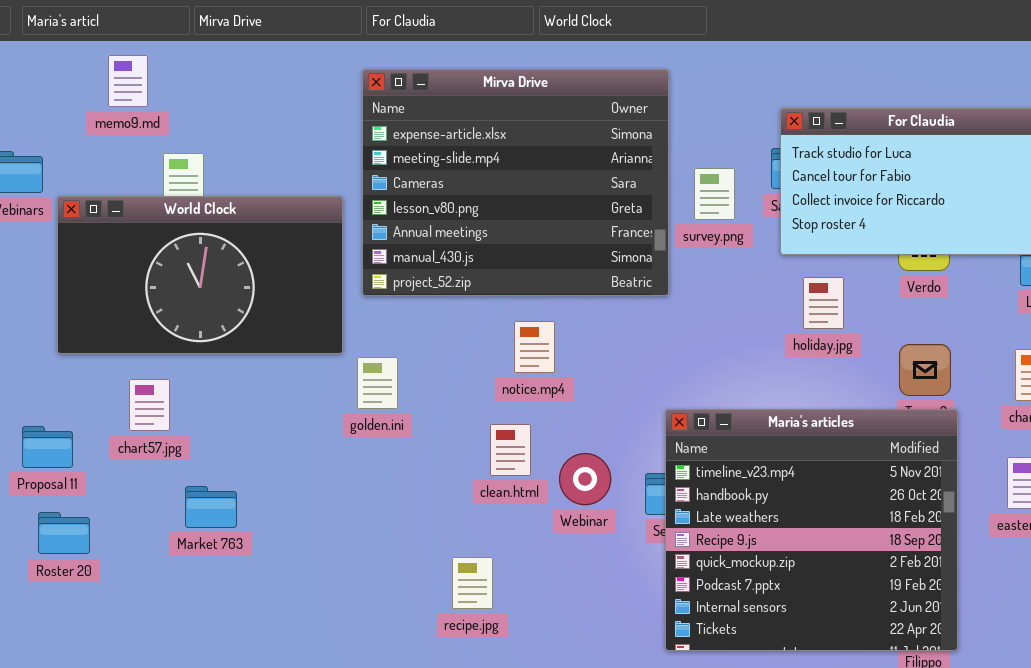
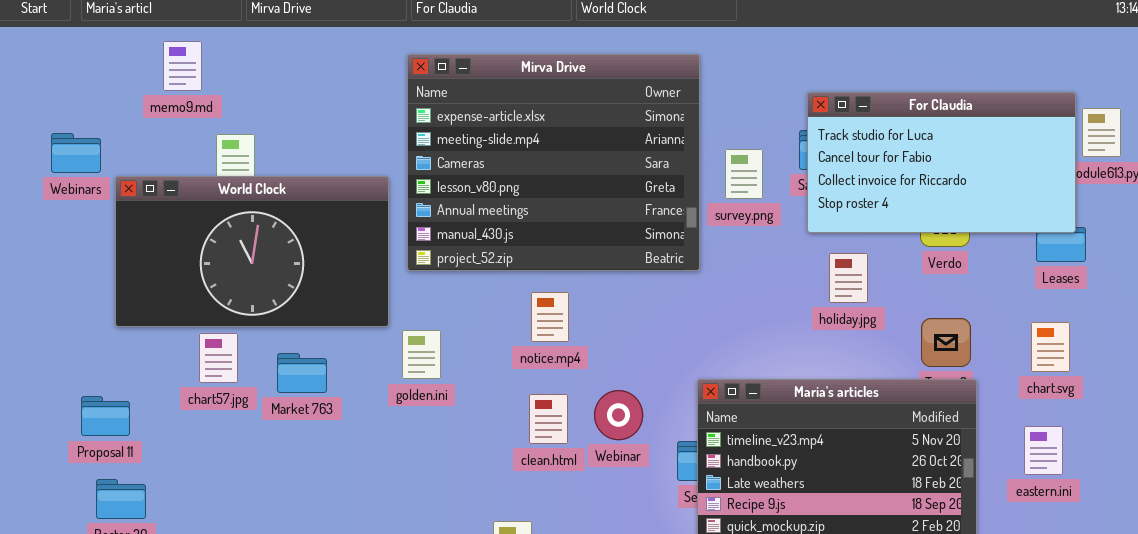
notice.mp4: [514,321,555,373] -> [531,292,569,342], moved
chart57.jpg: [129,379,170,431] -> [199,333,238,383], moved
Webinar: [559,453,611,505] -> [594,390,643,440], moved
Market 763: [185,486,237,528] -> [277,353,327,393], moved

